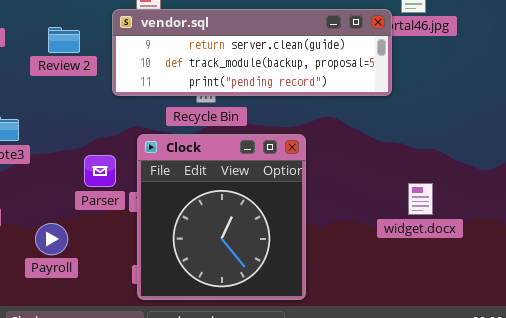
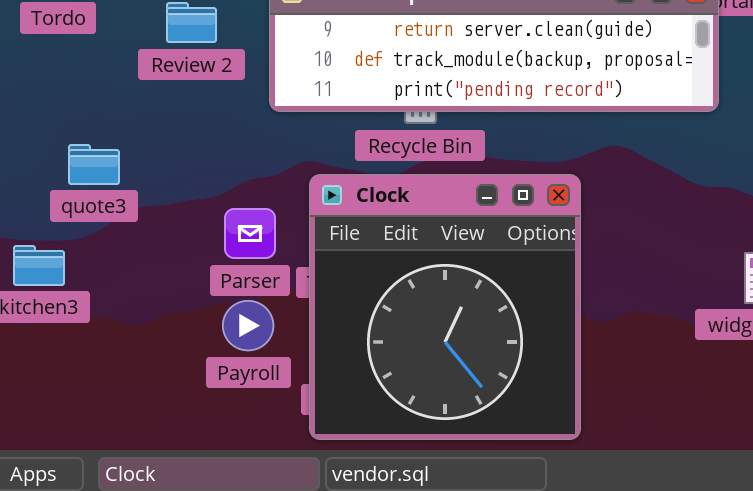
Payroll: [35,223,68,255] -> [222,300,274,351], moved

